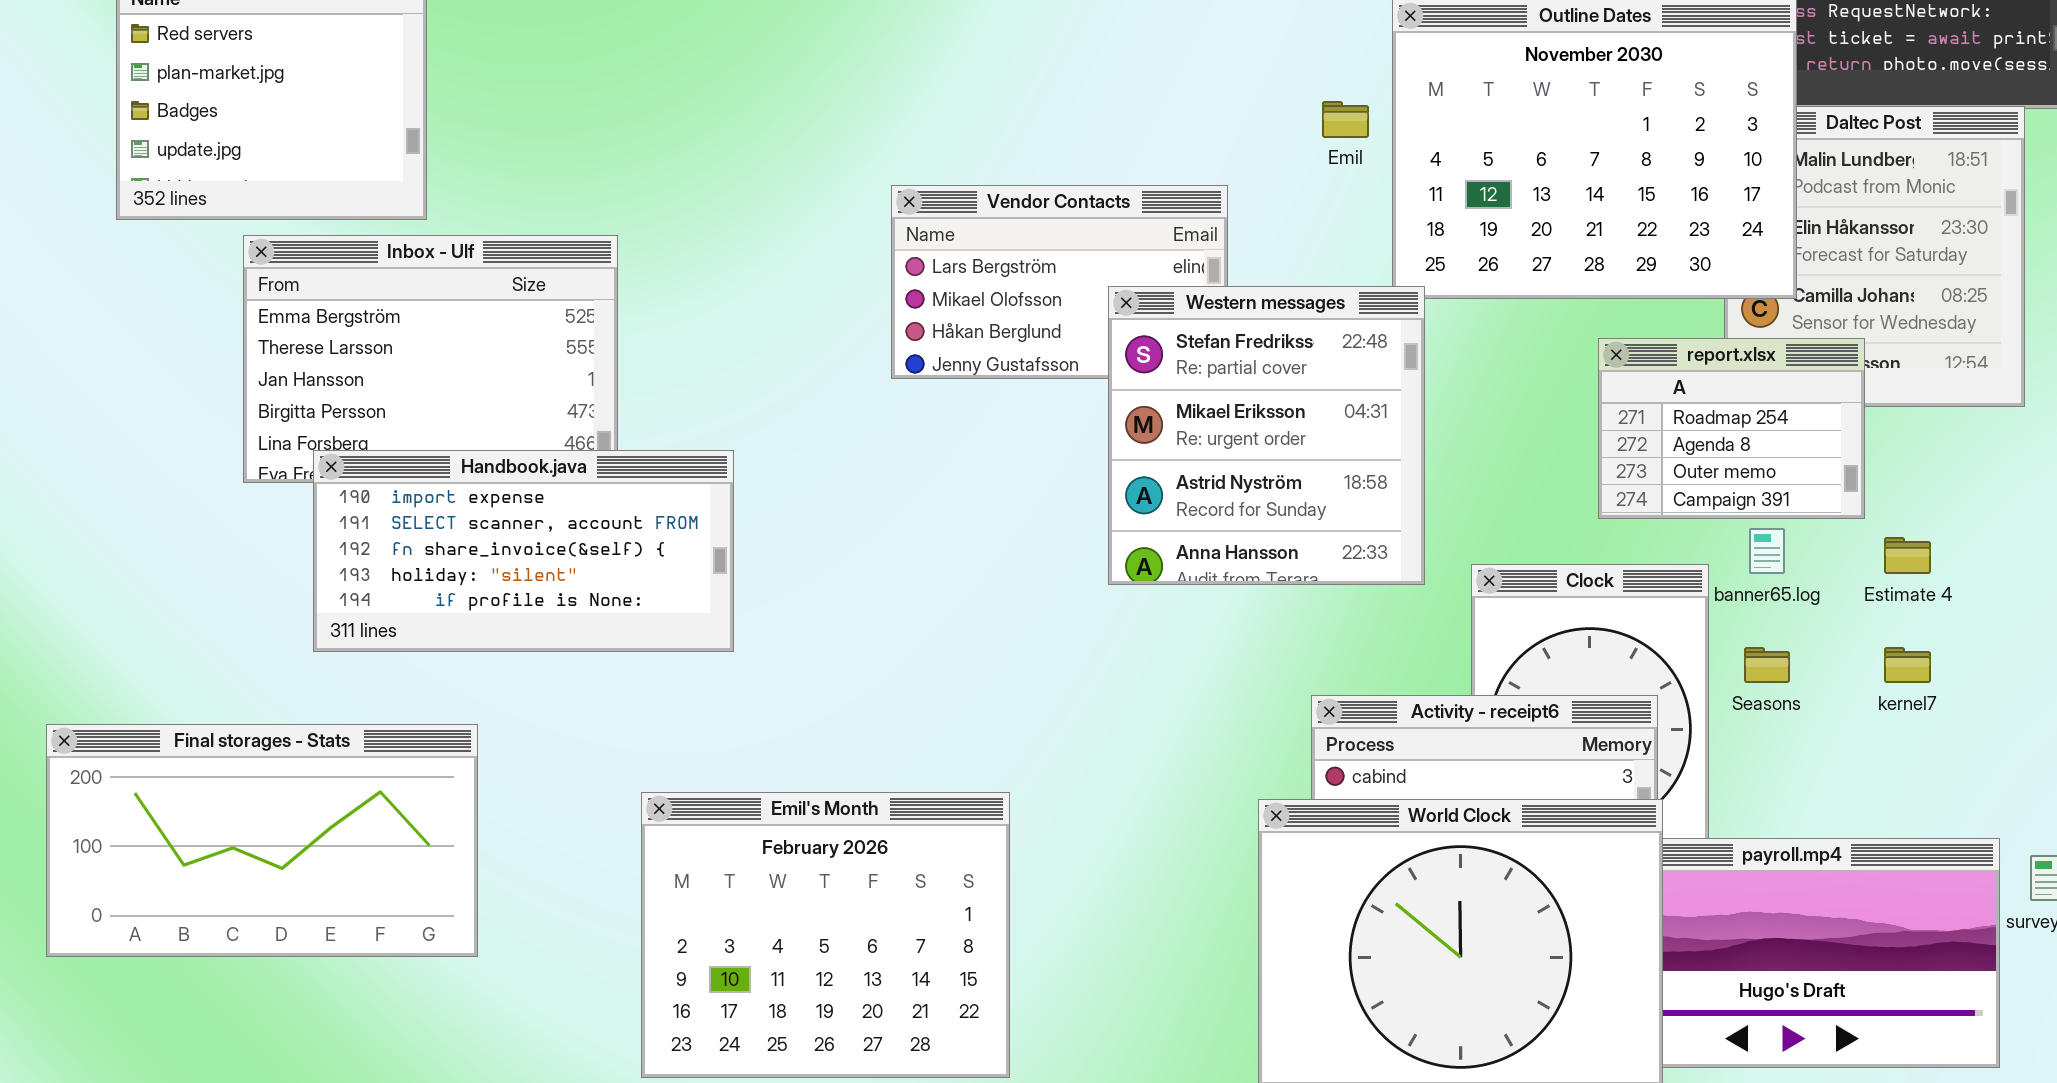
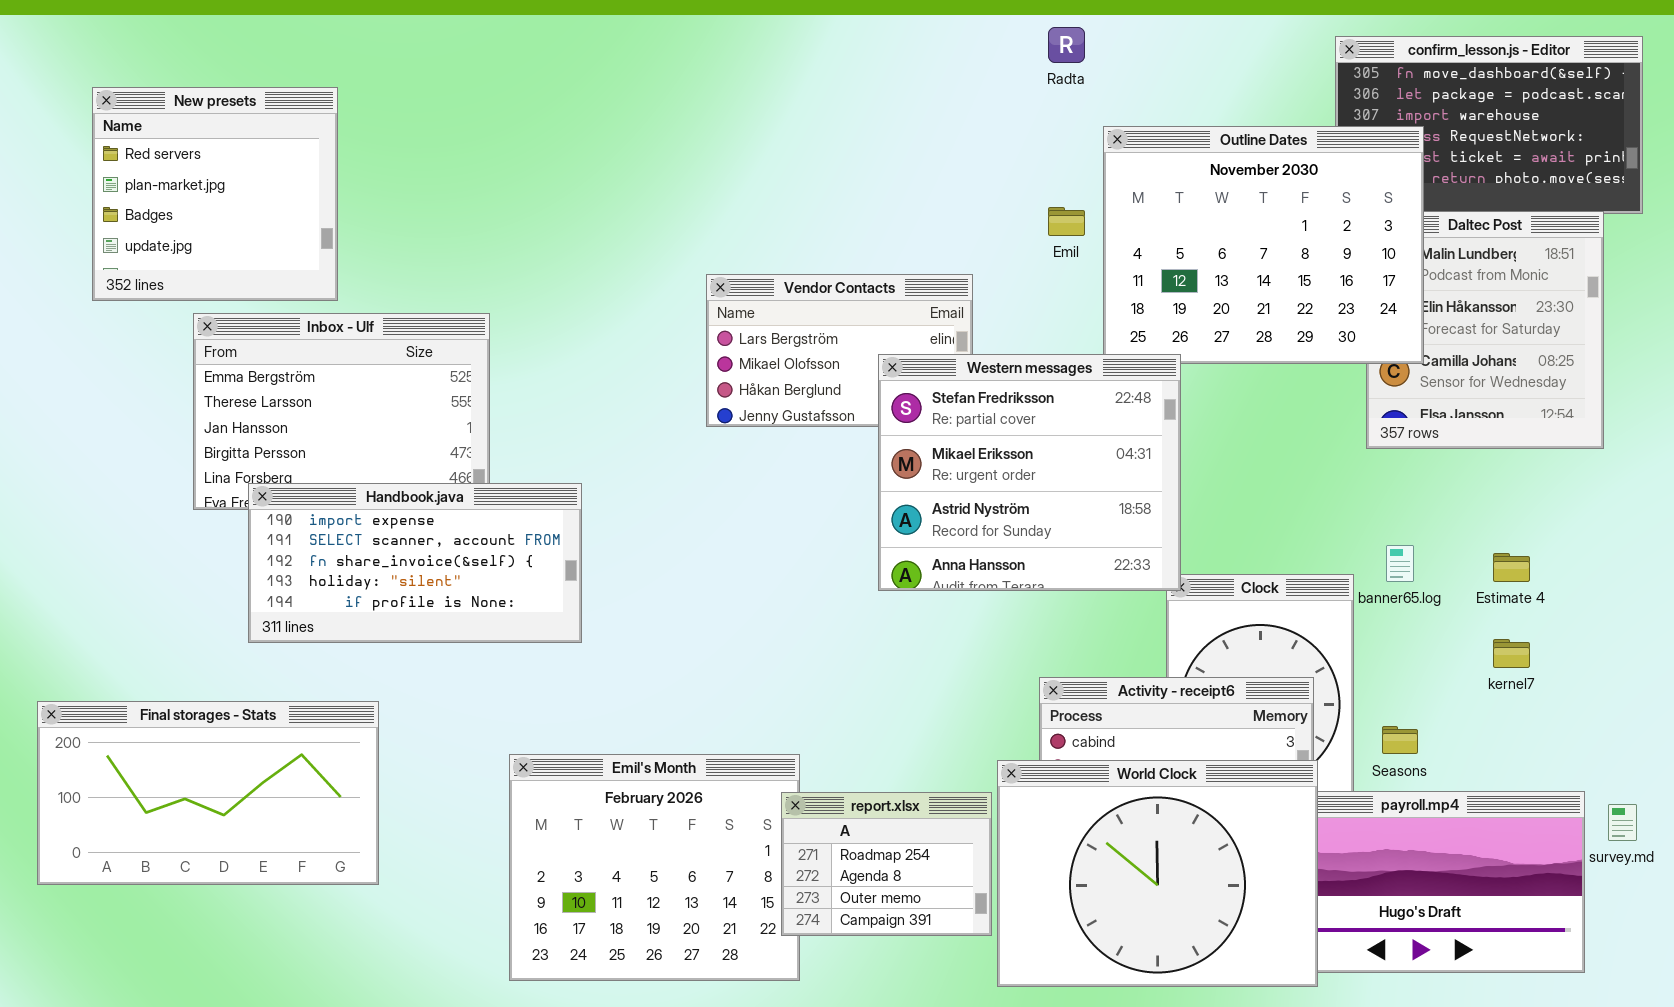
Western messages: [1108,286,1425,585] -> [878,354,1181,591], resized
report.xlsx: [1598,338,1865,519] -> [781,792,992,936], moved
Seasons: [1744,647,1790,683] -> [1382,726,1418,754], moved

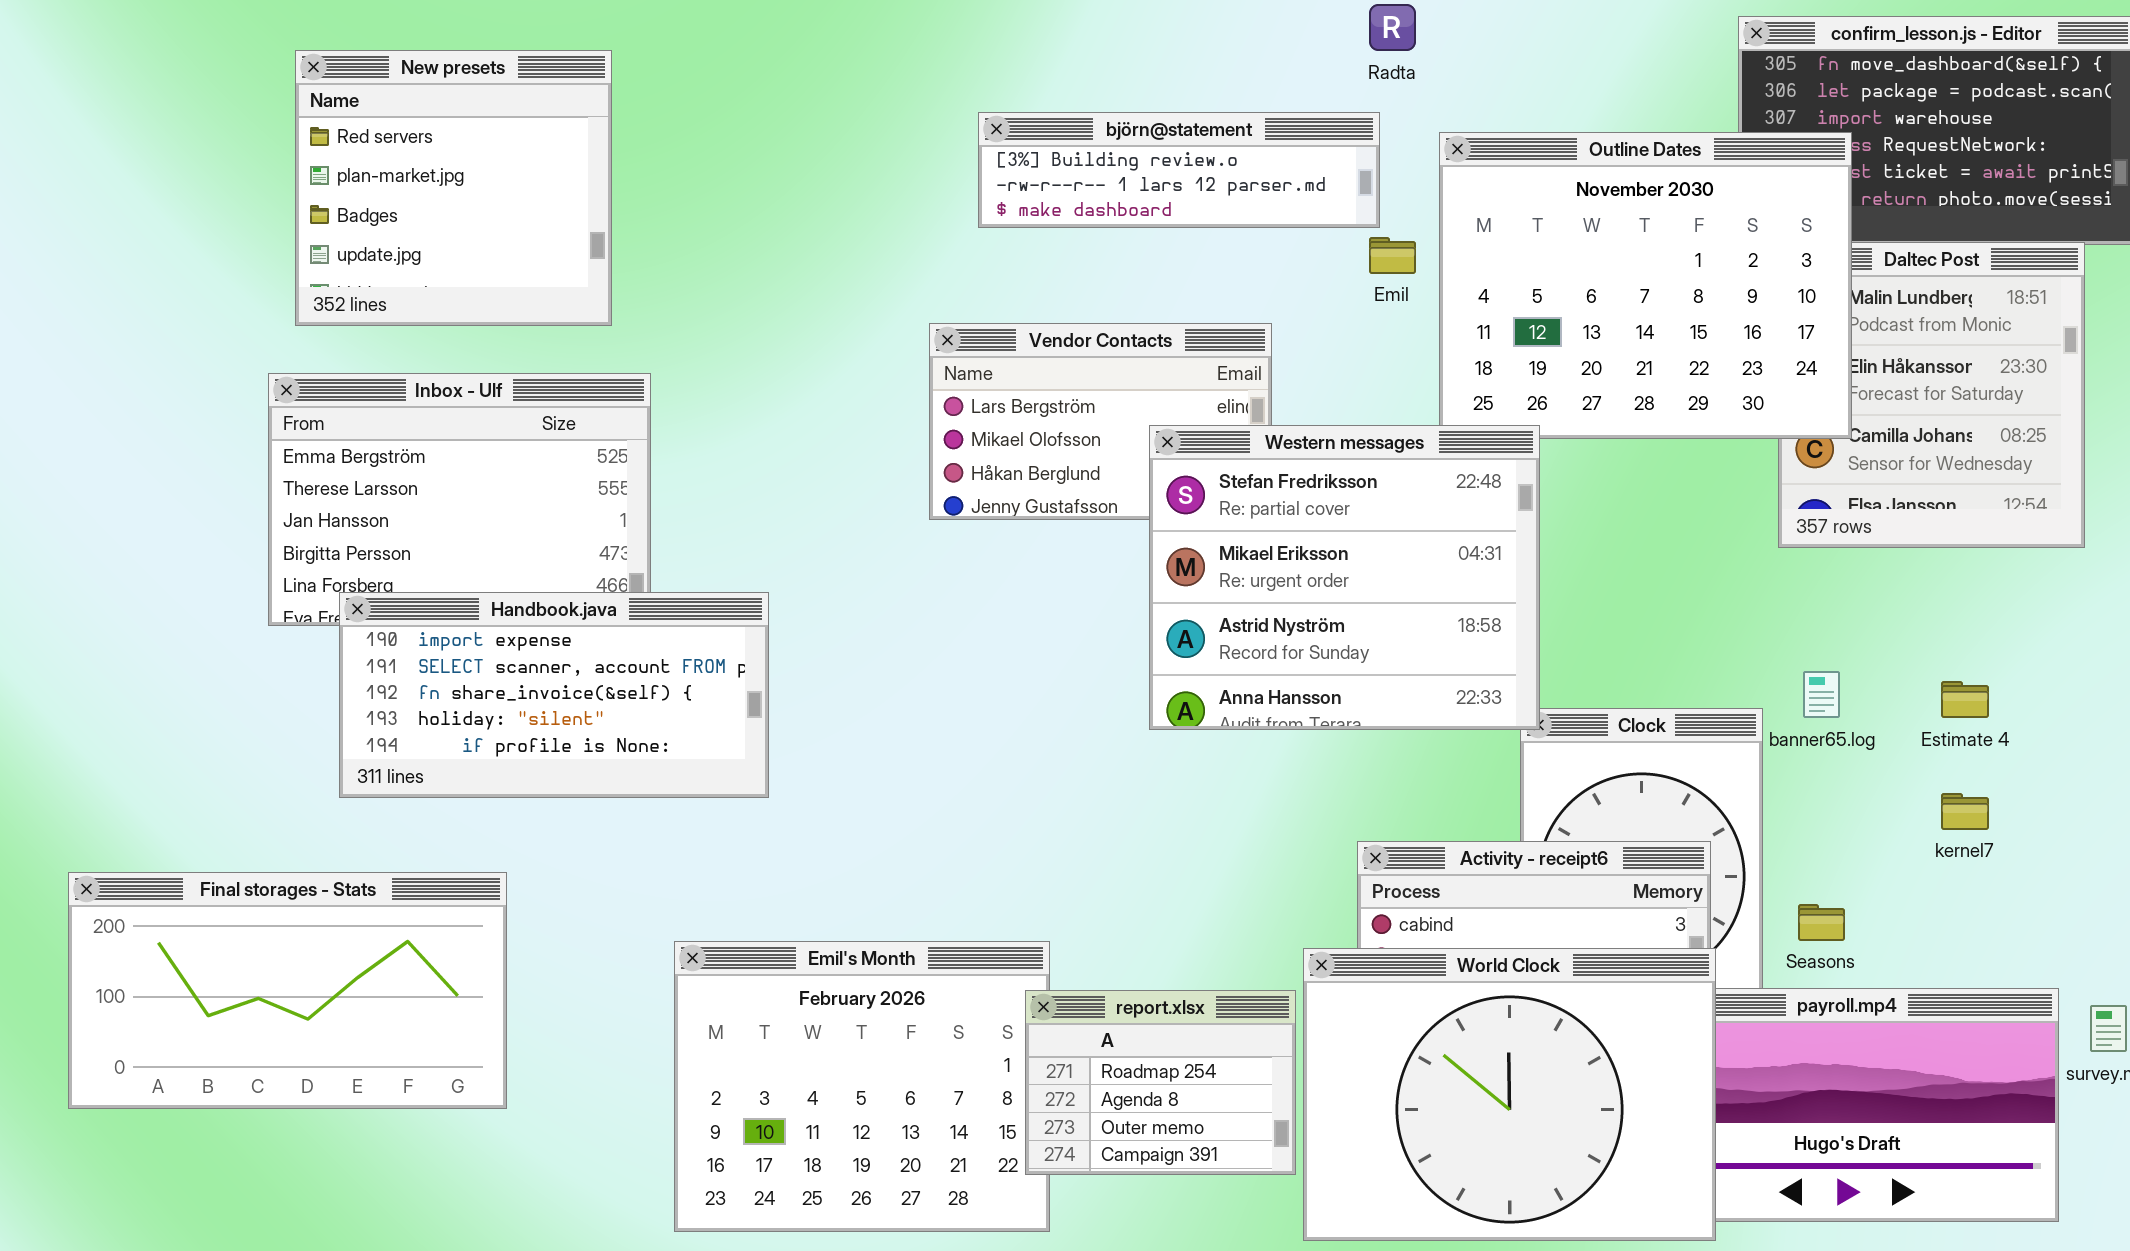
New presets: [92,87,338,301] -> [295,50,612,326], moved
björn@statement: none -> [978,112,1380,228], opened

